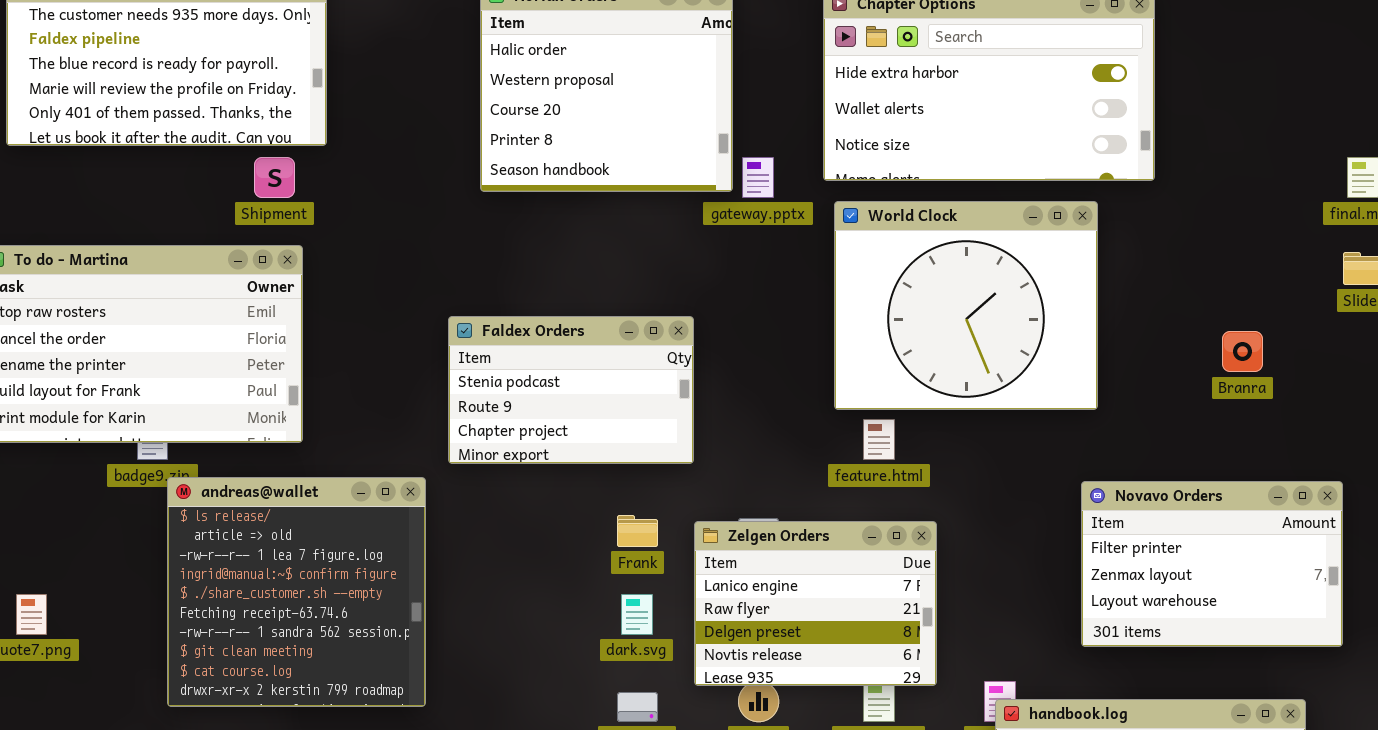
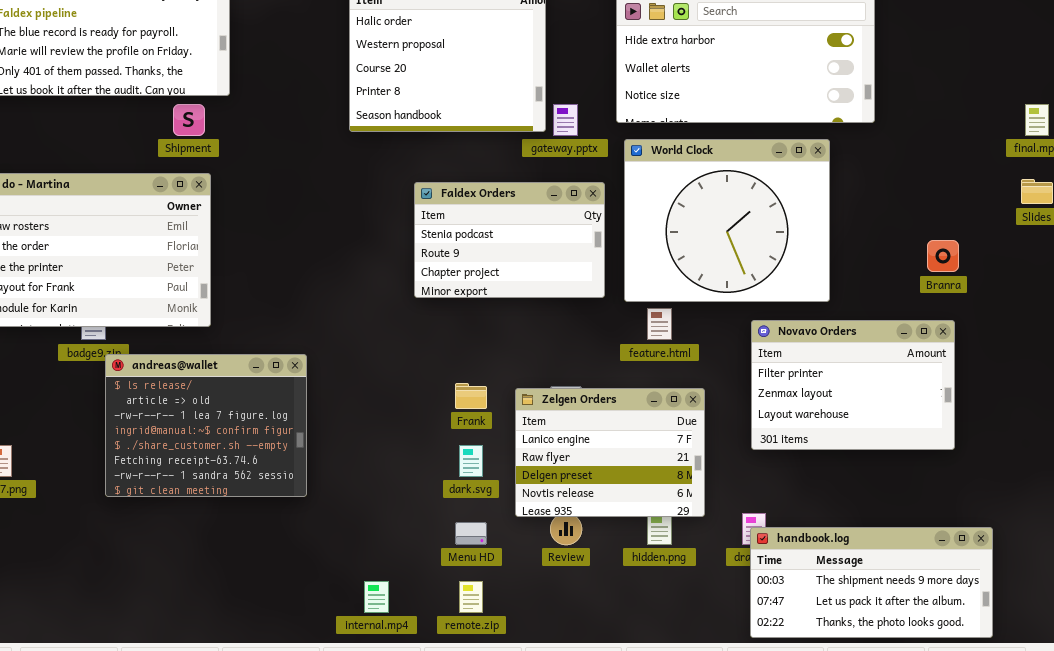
Faldex Orders: [448,316,694,464] -> [414,182,605,298], moved
andreas@wallet: [167,477,426,707] -> [105,354,307,497], resized
Novavo Orders: [1081,481,1343,647] -> [751,320,955,450], moved

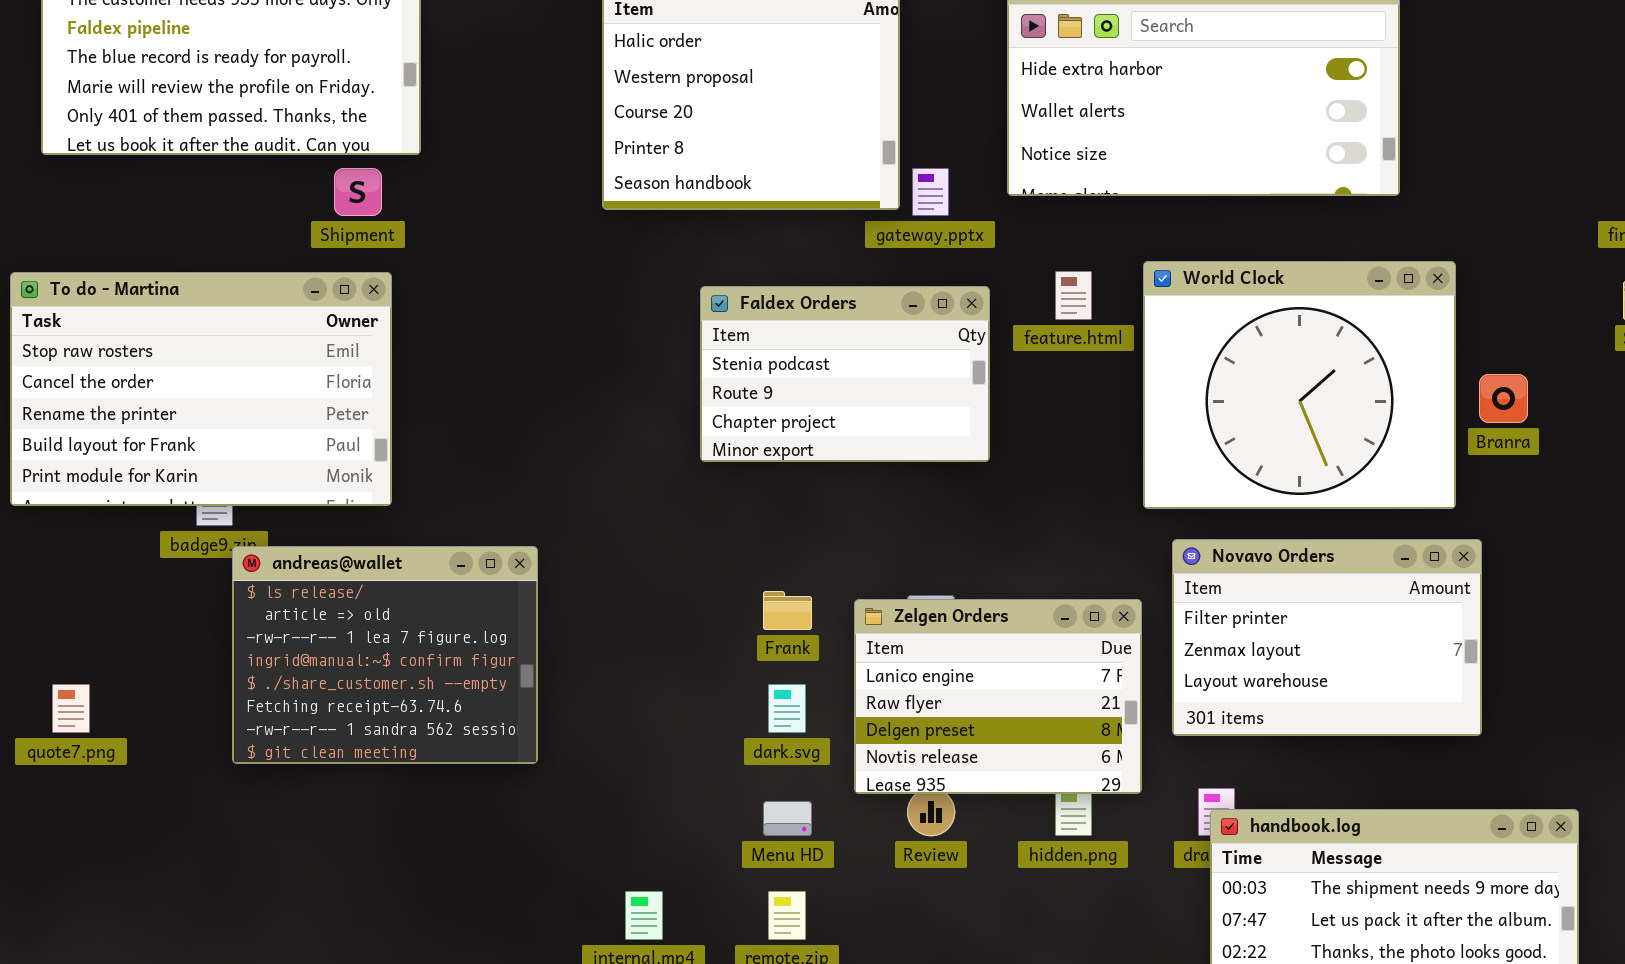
World Clock: [624,139,830,302] -> [1143,261,1456,509], moved
feature.html: [647,308,672,340] -> [1055,271,1092,320], moved
Novavo Orders: [751,320,955,450] -> [1172,539,1482,736], moved

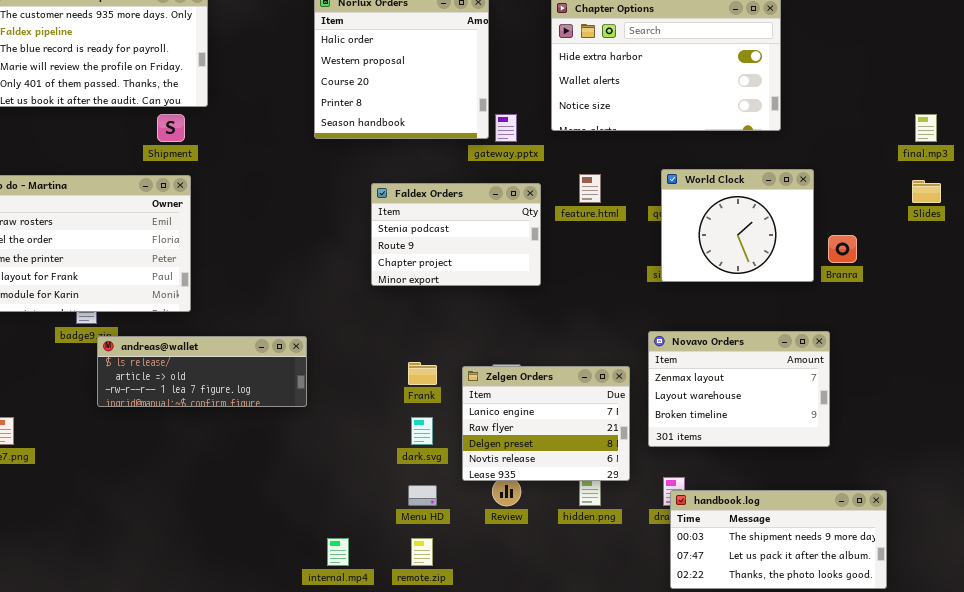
World Clock: [1143,261,1456,509] -> [661,169,814,282], resized
Novavo Orders: [1172,539,1482,736] -> [648,331,830,447], scrolled down 1 row
andreas@wallet: [232,546,538,764] -> [97,336,307,407], resized

